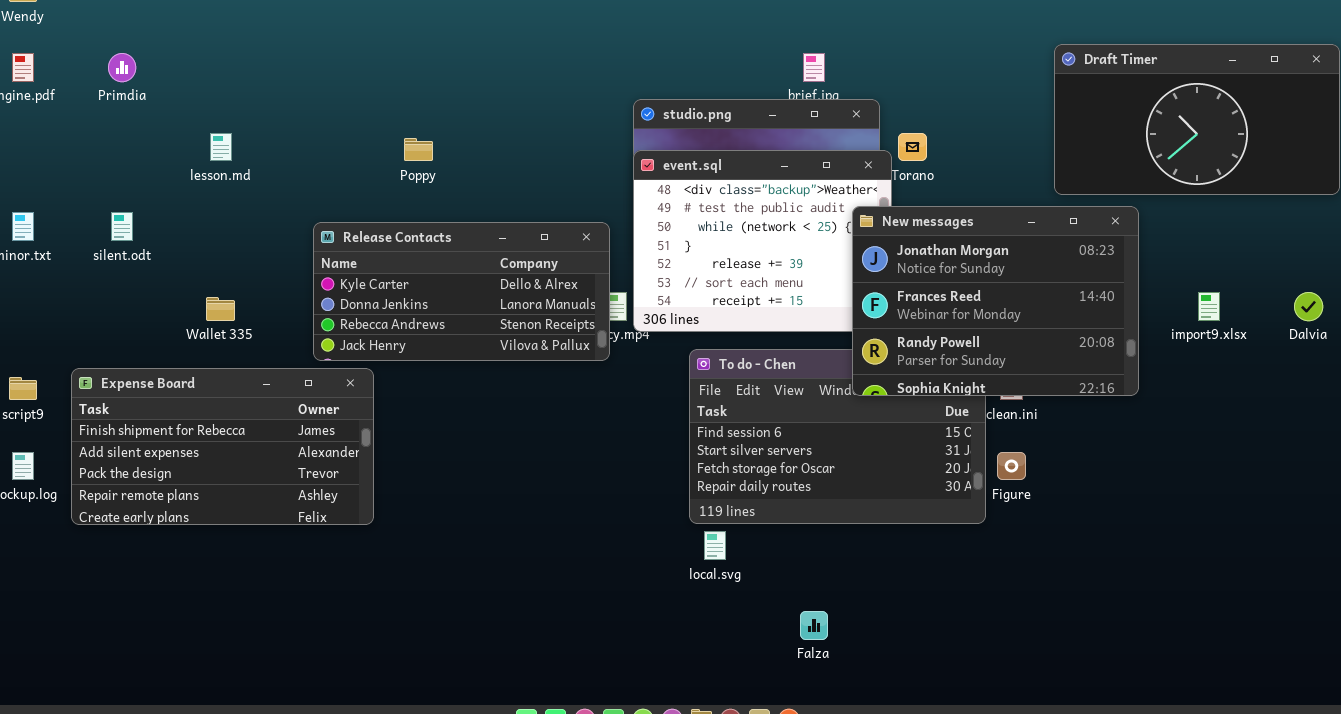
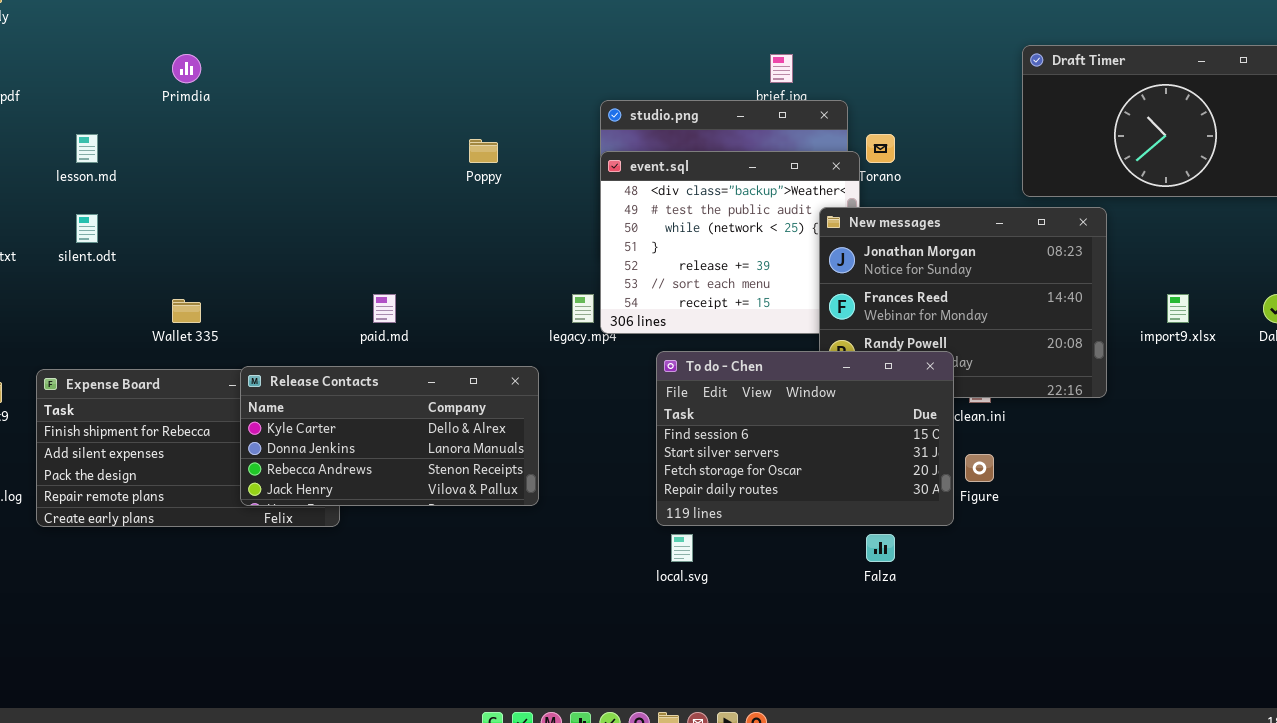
Primdia: [108,53,136,82] -> [172,54,201,83], moved
lesson.md: [210,133,232,161] -> [76,134,98,163], moved
Poppy: [404,138,433,161] -> [469,139,498,163], moved
Release Contacts: [313,222,610,361] -> [240,366,539,506], moved
To do - Chen: [689,349,986,524] -> [656,351,954,526], raised
Falza: [800,611,828,640] -> [866,534,895,562], moved

